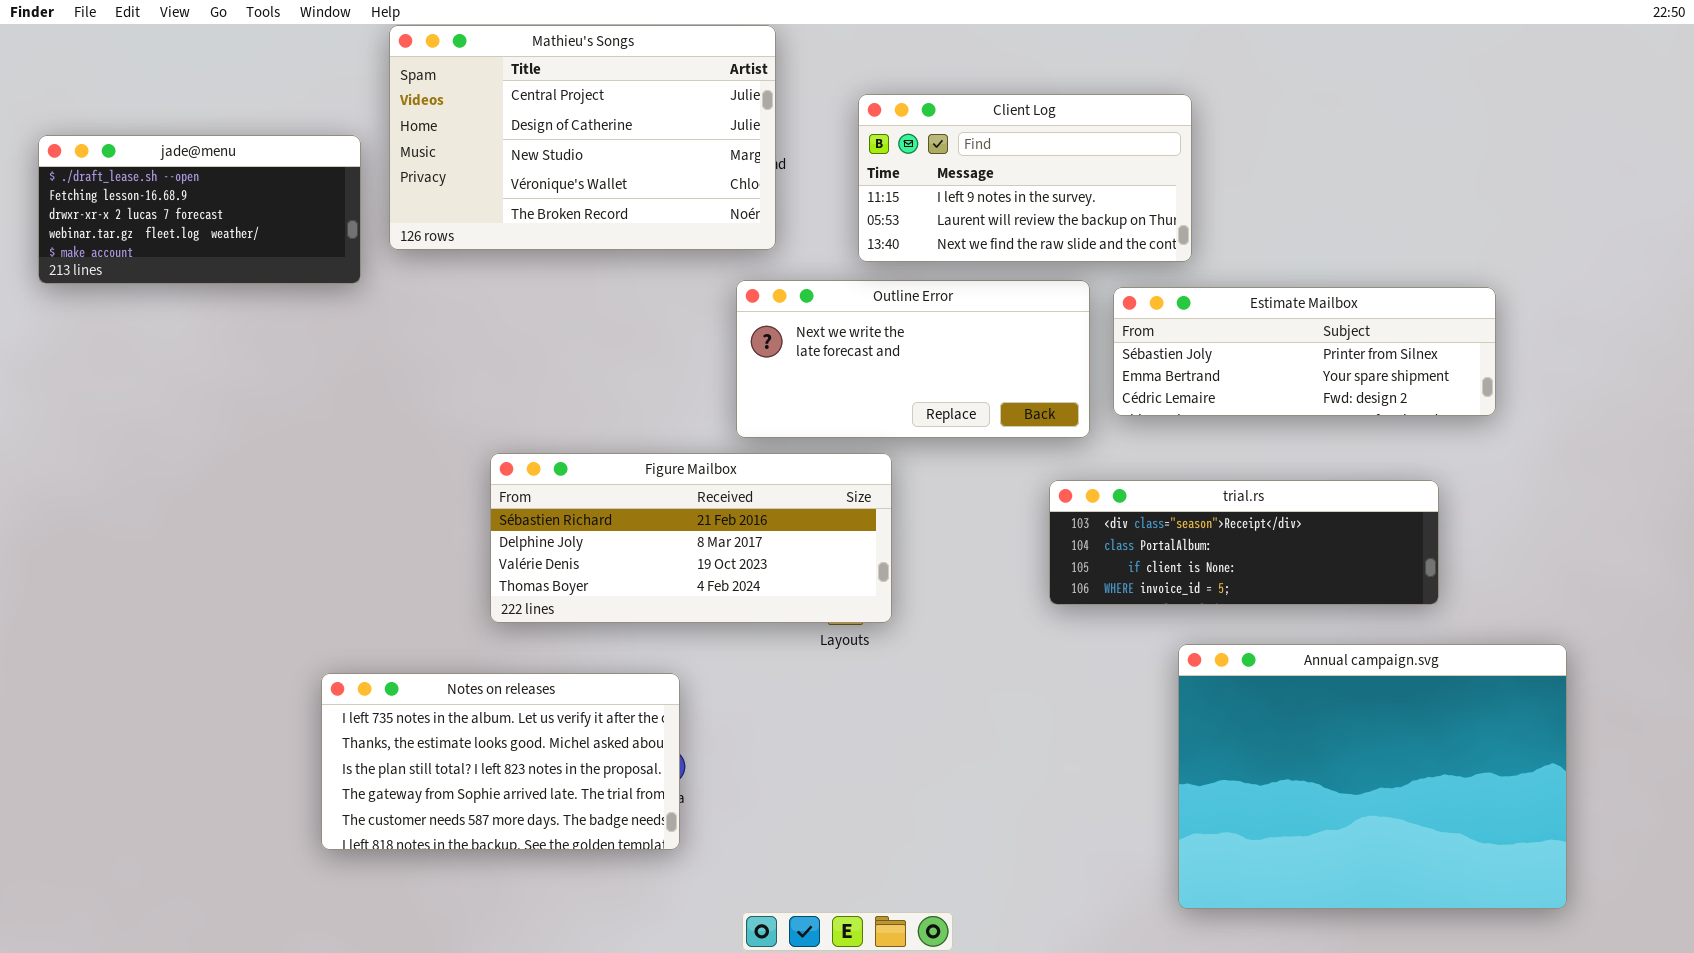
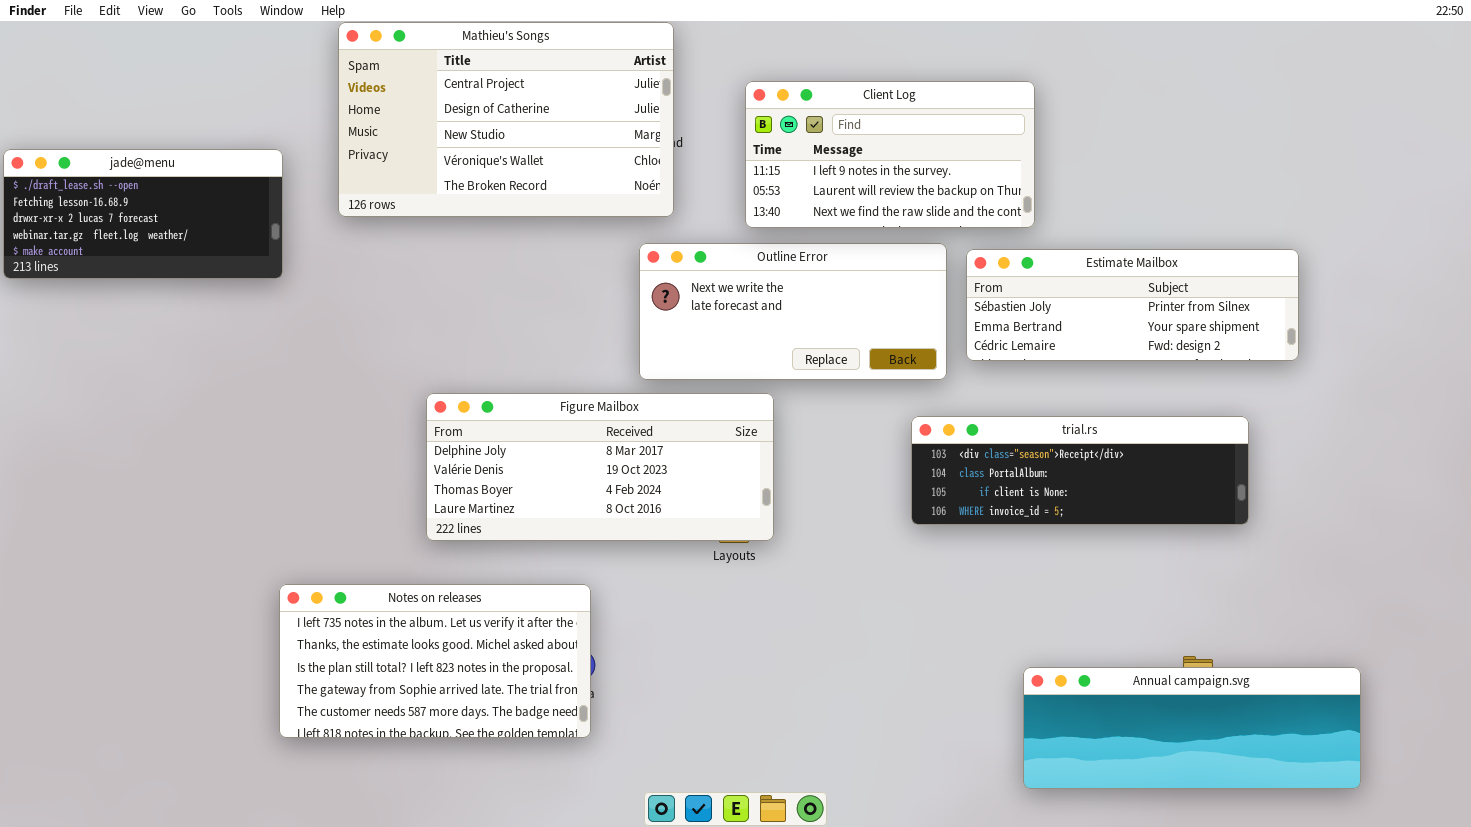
jade@menu: [38,135,361,284] -> [3,149,283,279], moved
Figure Mailbox: [490,453,892,623] -> [426,393,774,541], scrolled down 1 row
Annual campaign.svg: [1178,644,1567,909] -> [1023,667,1361,789], resized

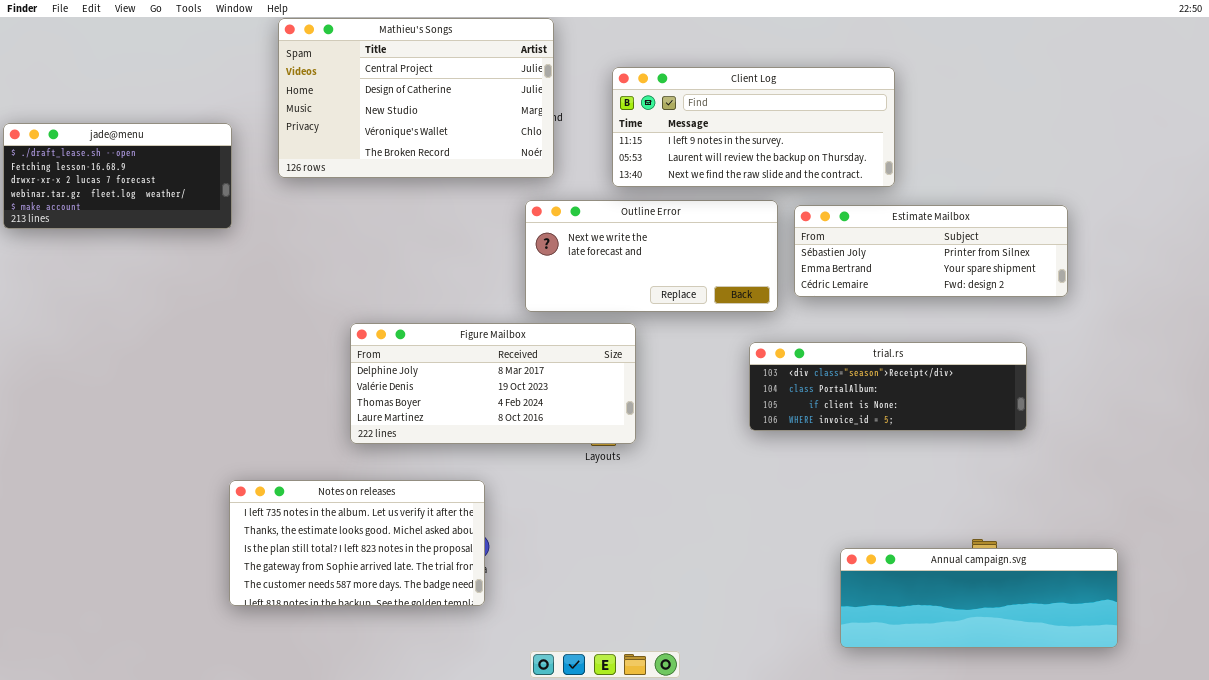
Client Log: [745,81,1035,228] -> [612,67,895,187], resized

